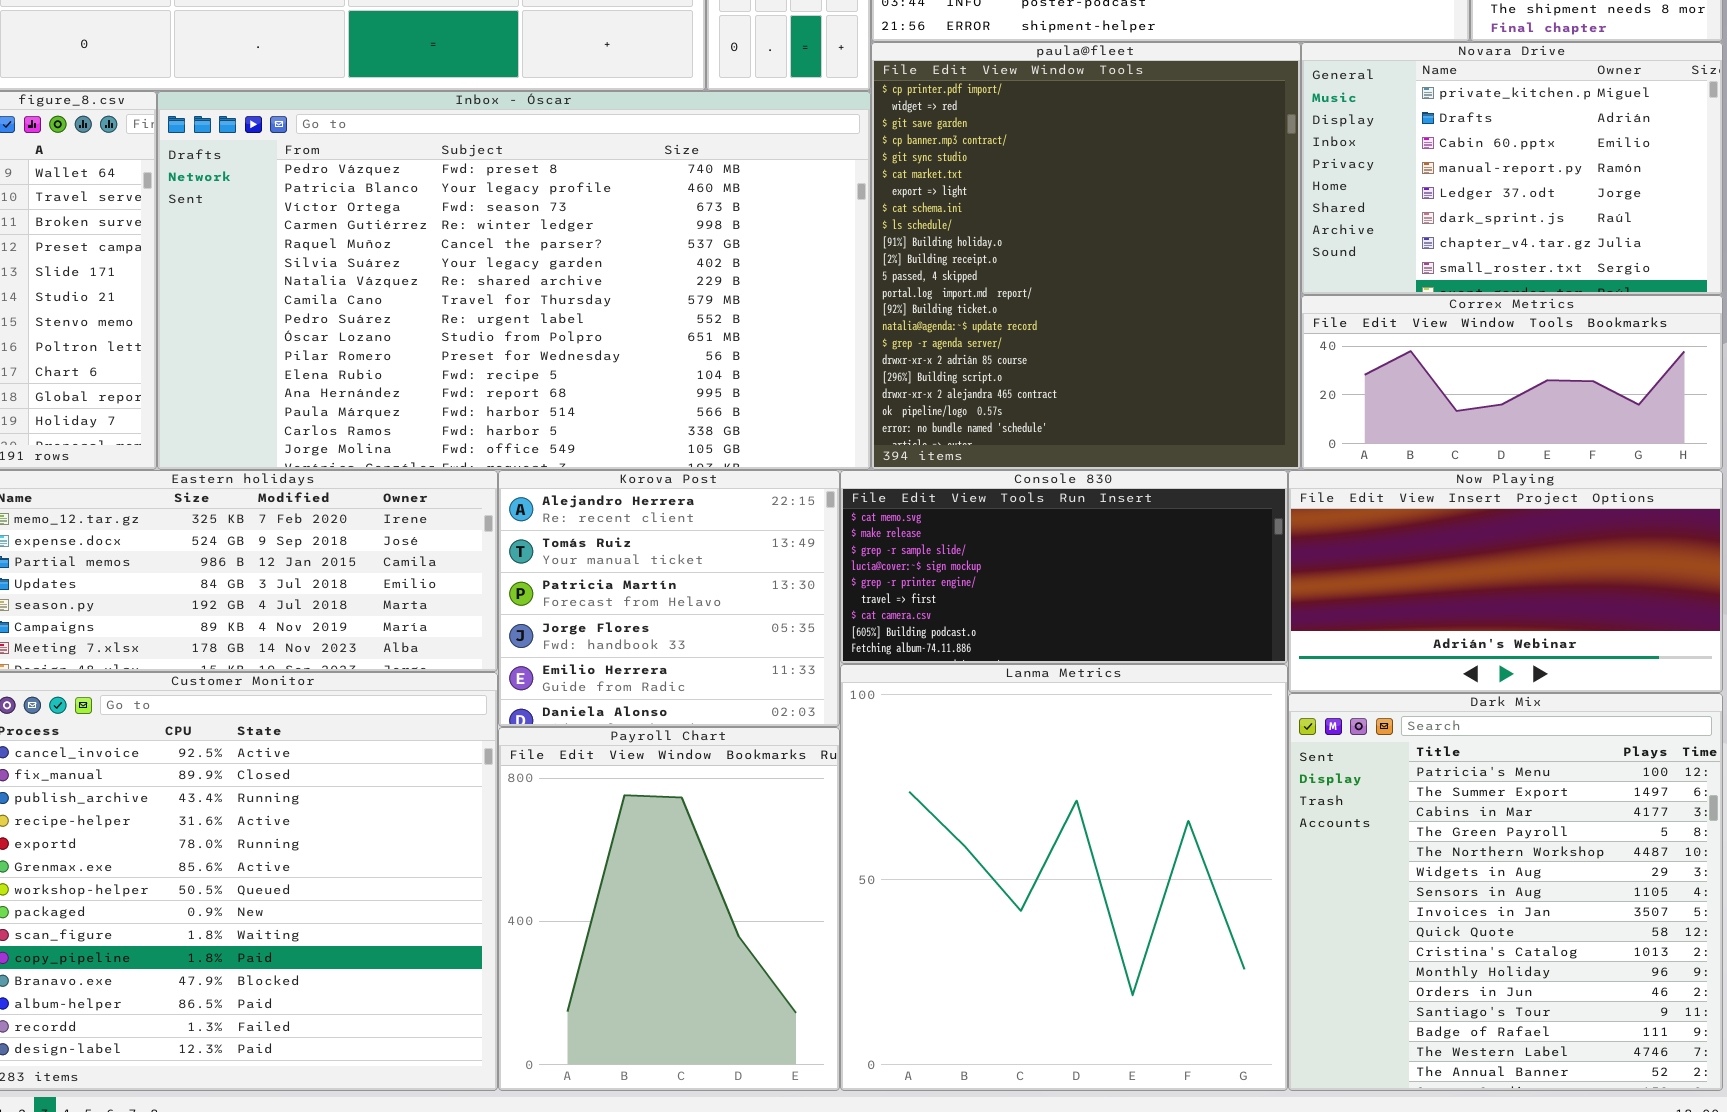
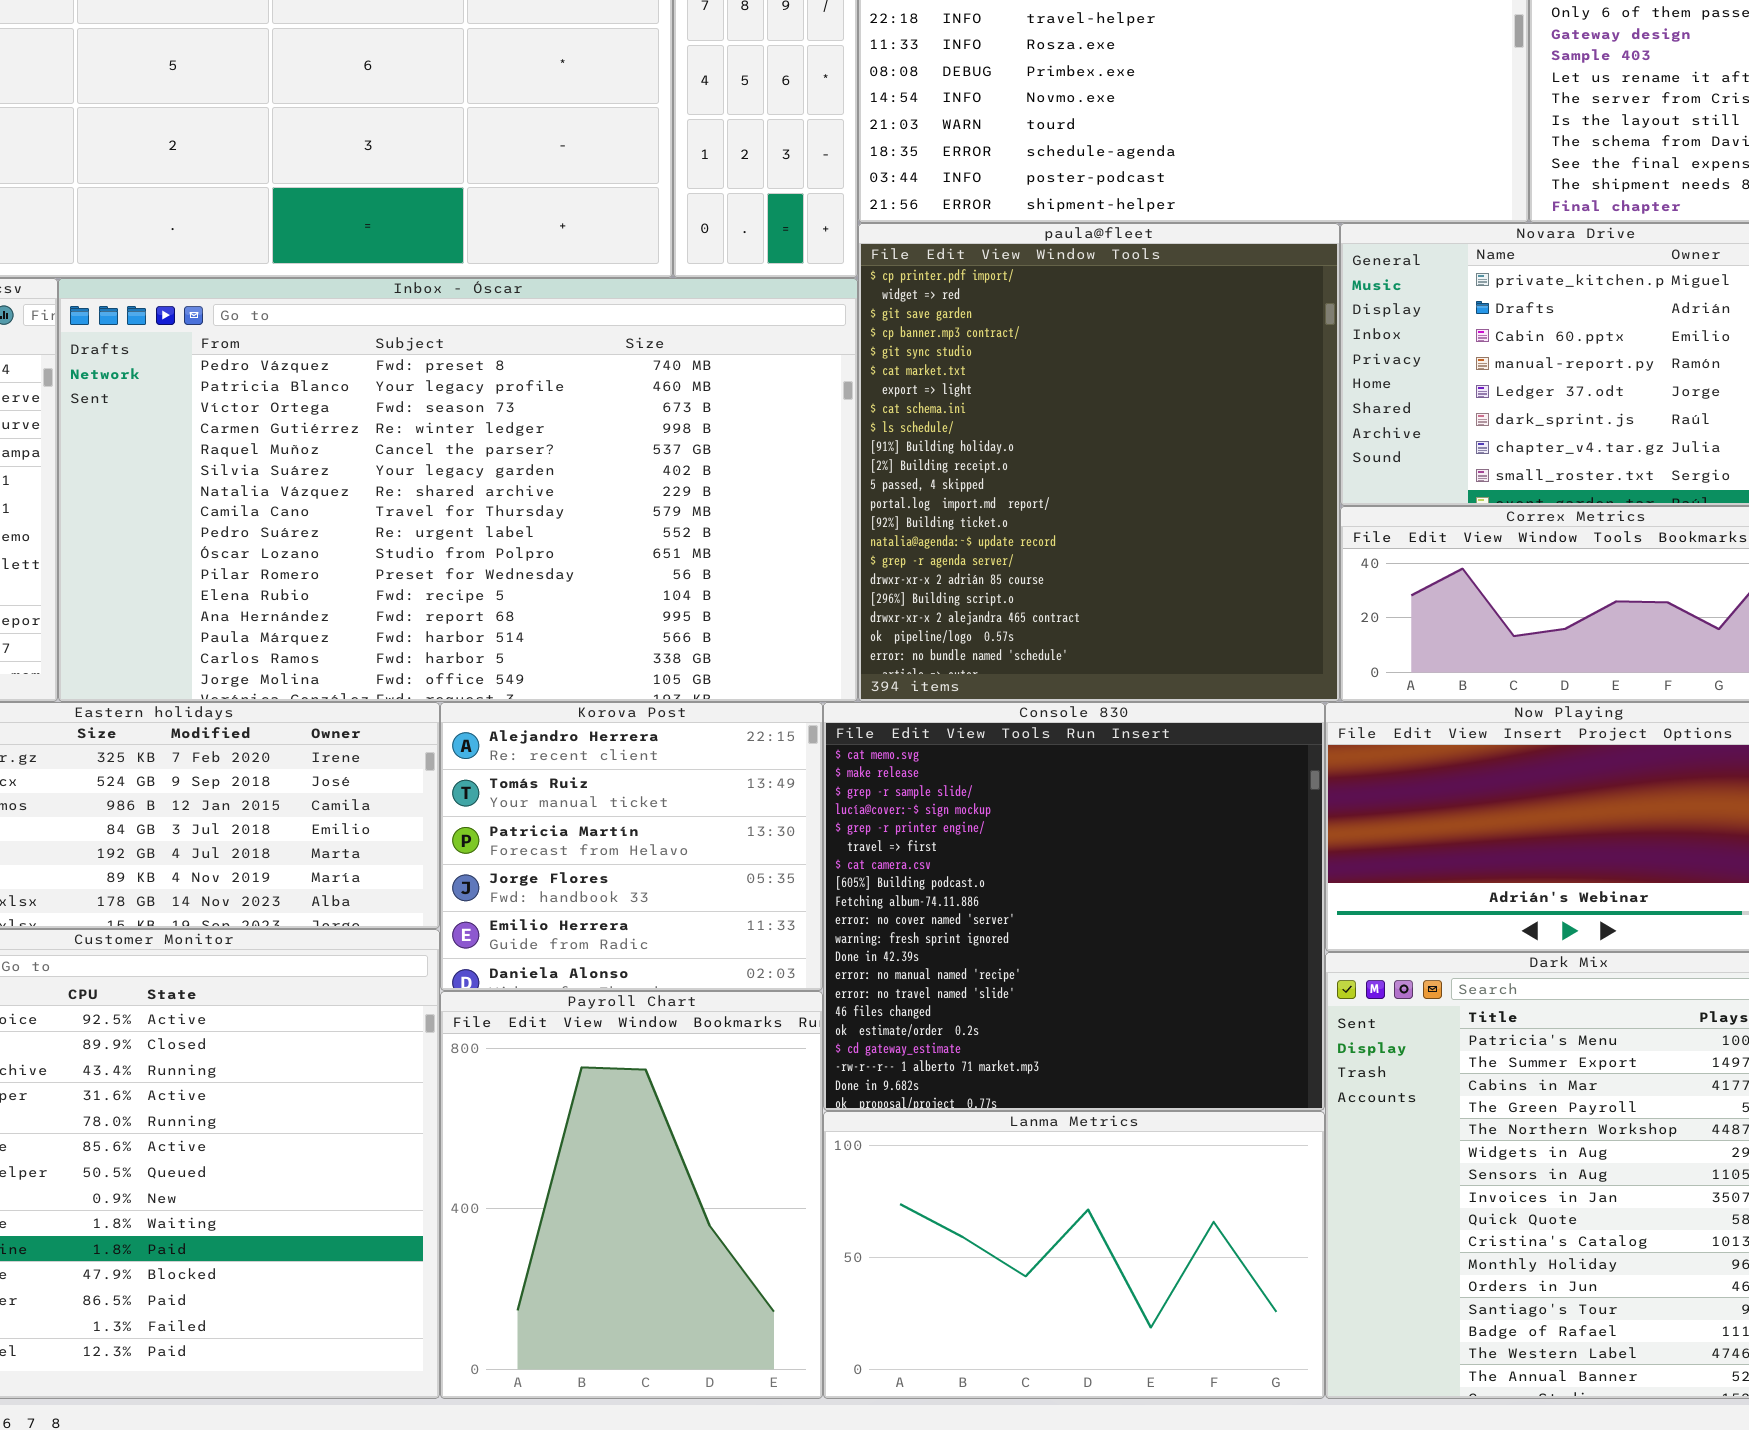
Console 830: [840,470,1288,664] -> [823,702,1325,1111], resized
Lanma Metrics: [840,664,1288,1091] -> [823,1111,1325,1399], resized

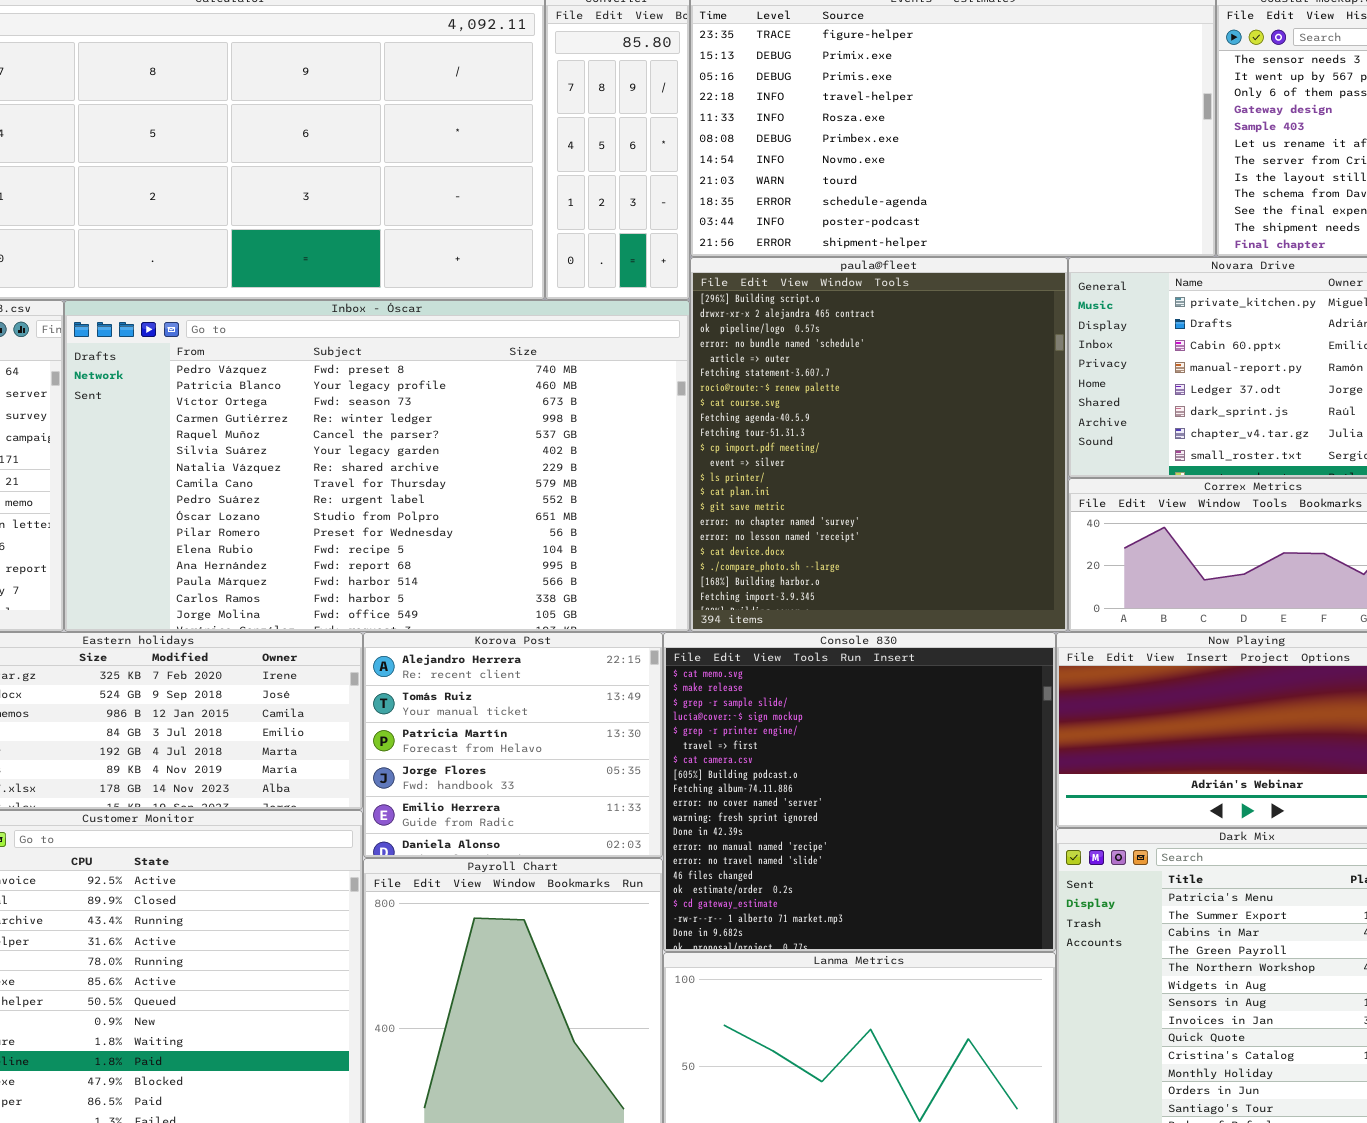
paula@fleet: [858,223,1340,702] -> [690,257,1068,632], scrolled down 17 rows

